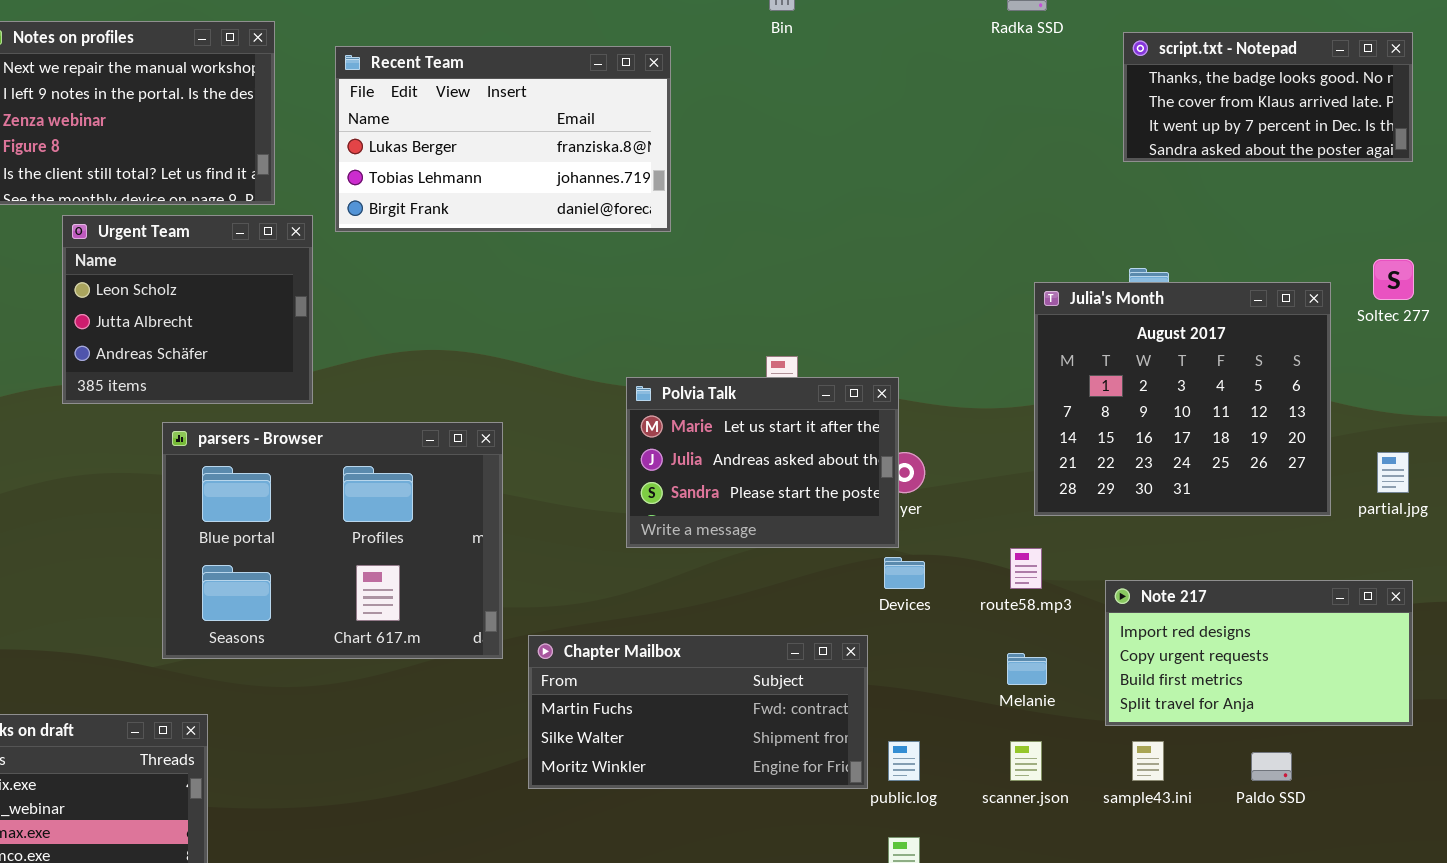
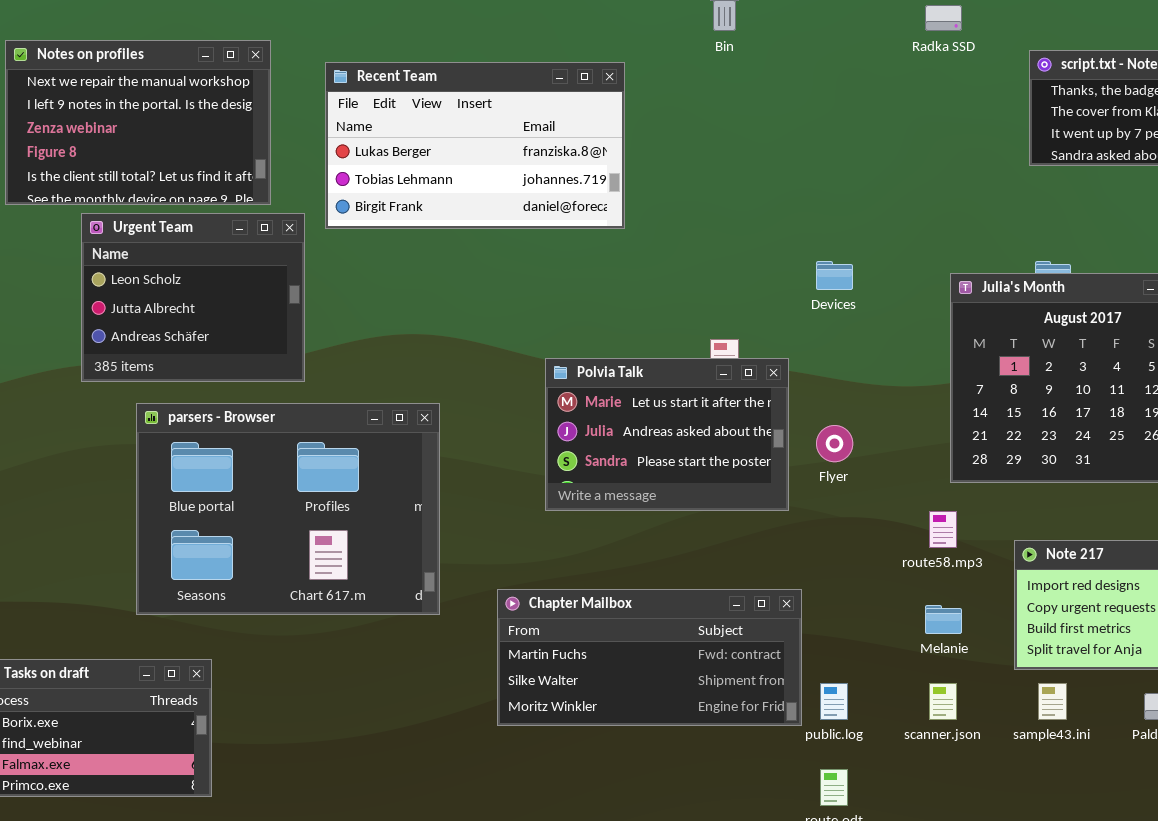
Polvia Talk: [626,377,899,548] -> [545,358,789,511], moved
parsers - Browser: [162,422,503,659] -> [136,403,440,615], moved
Devices: [884,557,925,589] -> [816,261,853,290], moved

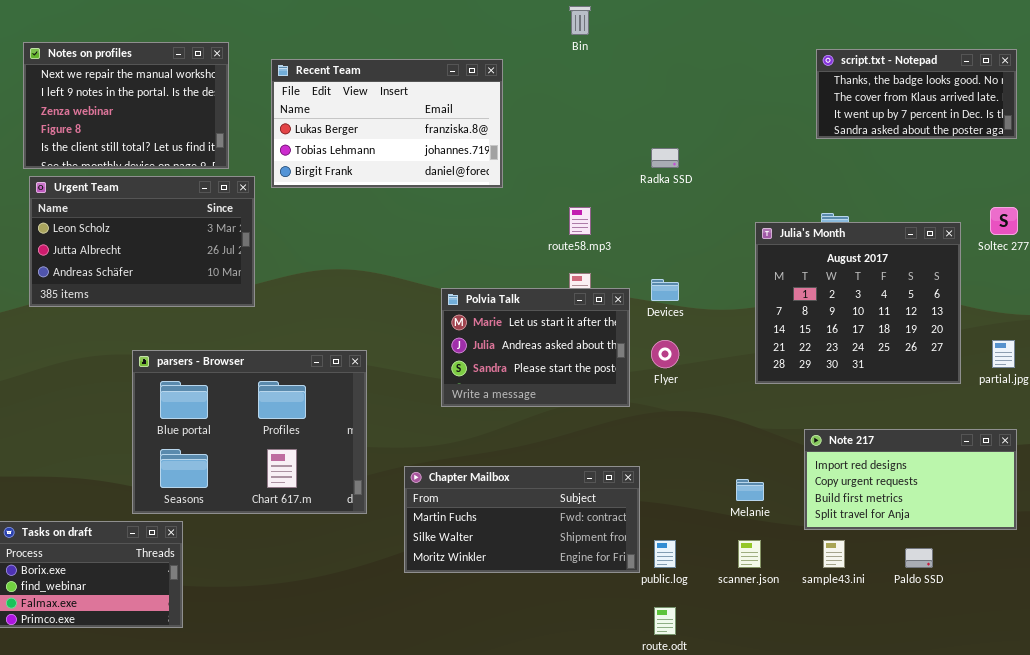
Radka SSD: [925,5,962,31] -> [651,148,679,168], moved
Urgent Team: [81,213,305,382] -> [29,176,255,307], resized
Devices: [816,261,853,290] -> [651,279,679,301], moved
parsers - Browser: [136,403,440,615] -> [132,350,367,514], moved
route58.mp3: [929,511,957,548] -> [569,207,591,235], moved

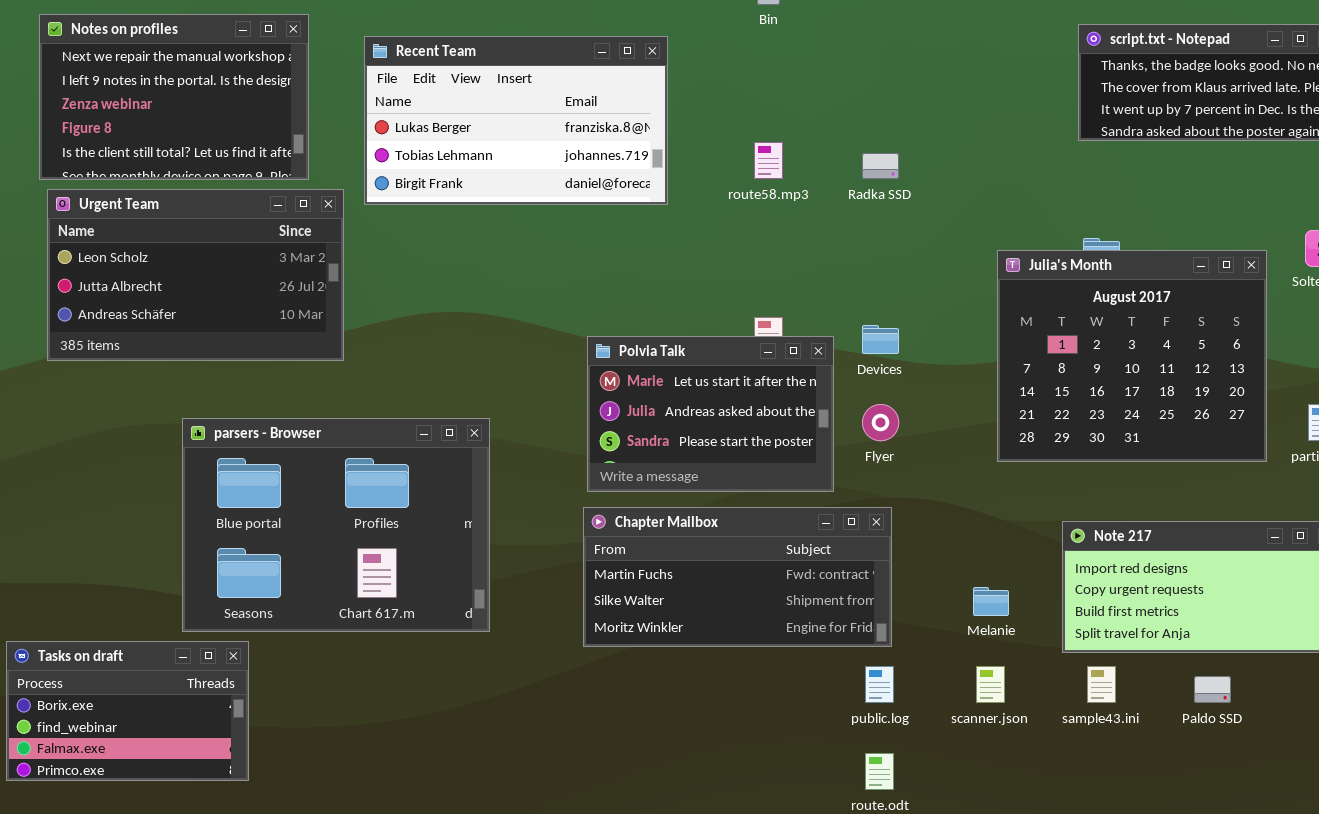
route58.mp3: [569,207,591,235] -> [754,142,783,179], moved
Chapter Mailbox: [404,466,640,573] -> [583,507,892,647], moved

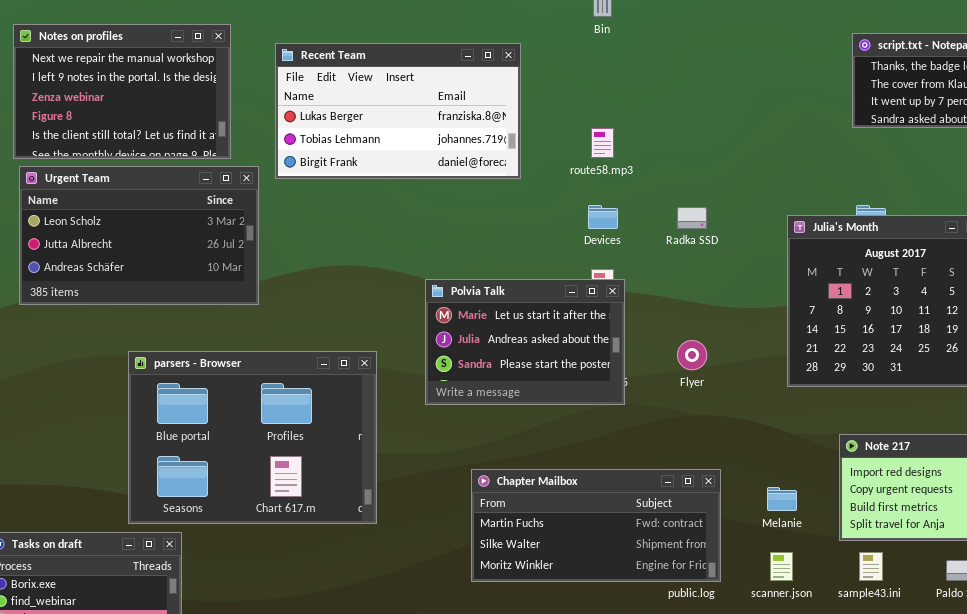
Radka SSD: [862,153,899,179] -> [677,207,707,229], moved
Devices: [862,325,899,354] -> [588,205,618,229], moved
Polvia Talk: [587,336,834,492] -> [425,279,625,405], moved
Chapter Mailbox: [583,507,892,647] -> [471,469,721,582], moved

